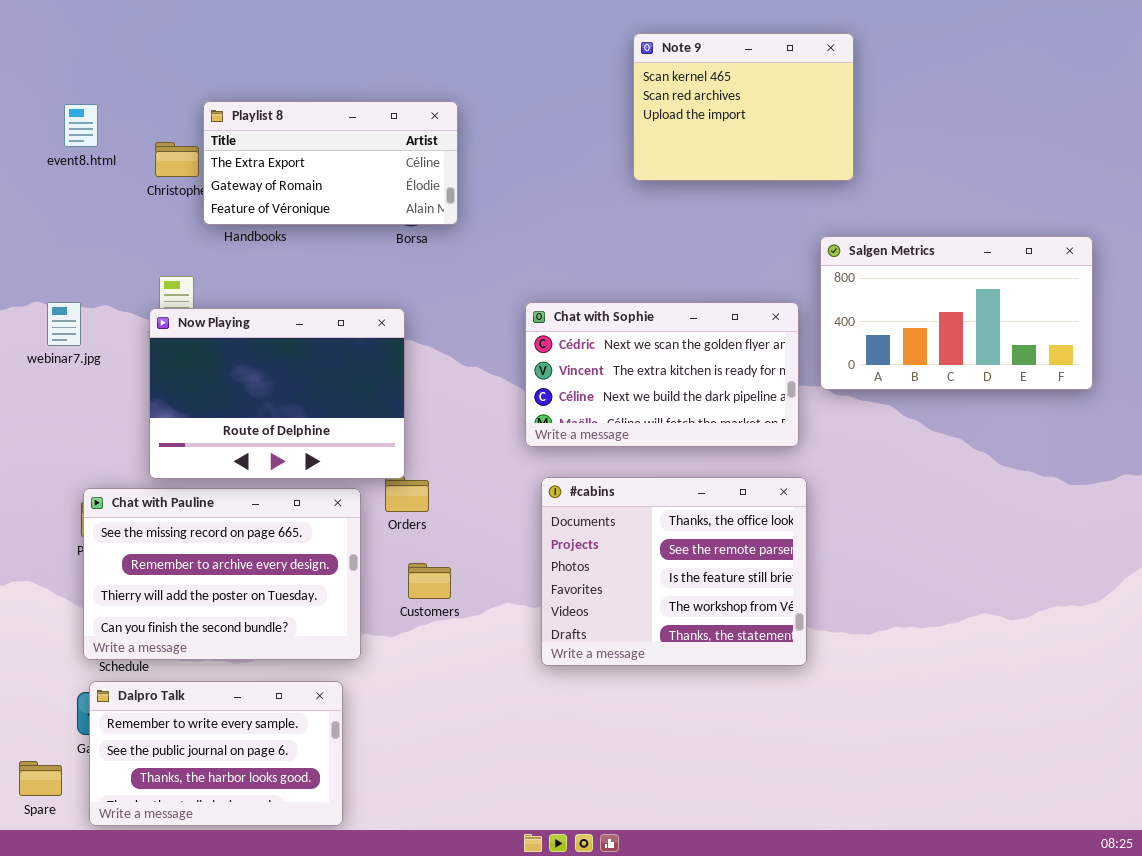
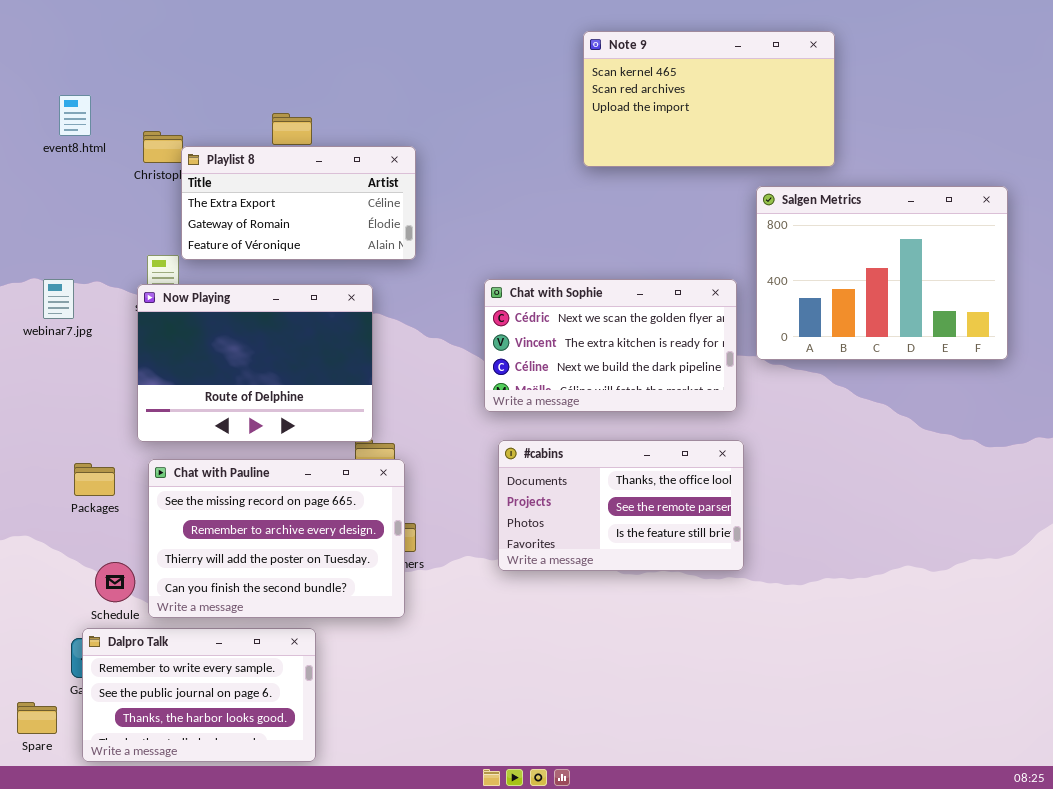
Note 9: [633,33,854,181] -> [583,31,835,167], resized
Playlist 8: [203,101,458,225] -> [181,146,416,260], moved
Salgen Metrics: [820,236,1093,390] -> [756,186,1008,360], resized
#cabins: [541,477,807,666] -> [498,440,744,571], resized
Chat with Pauline: [83,488,361,660] -> [148,459,405,618], moved

